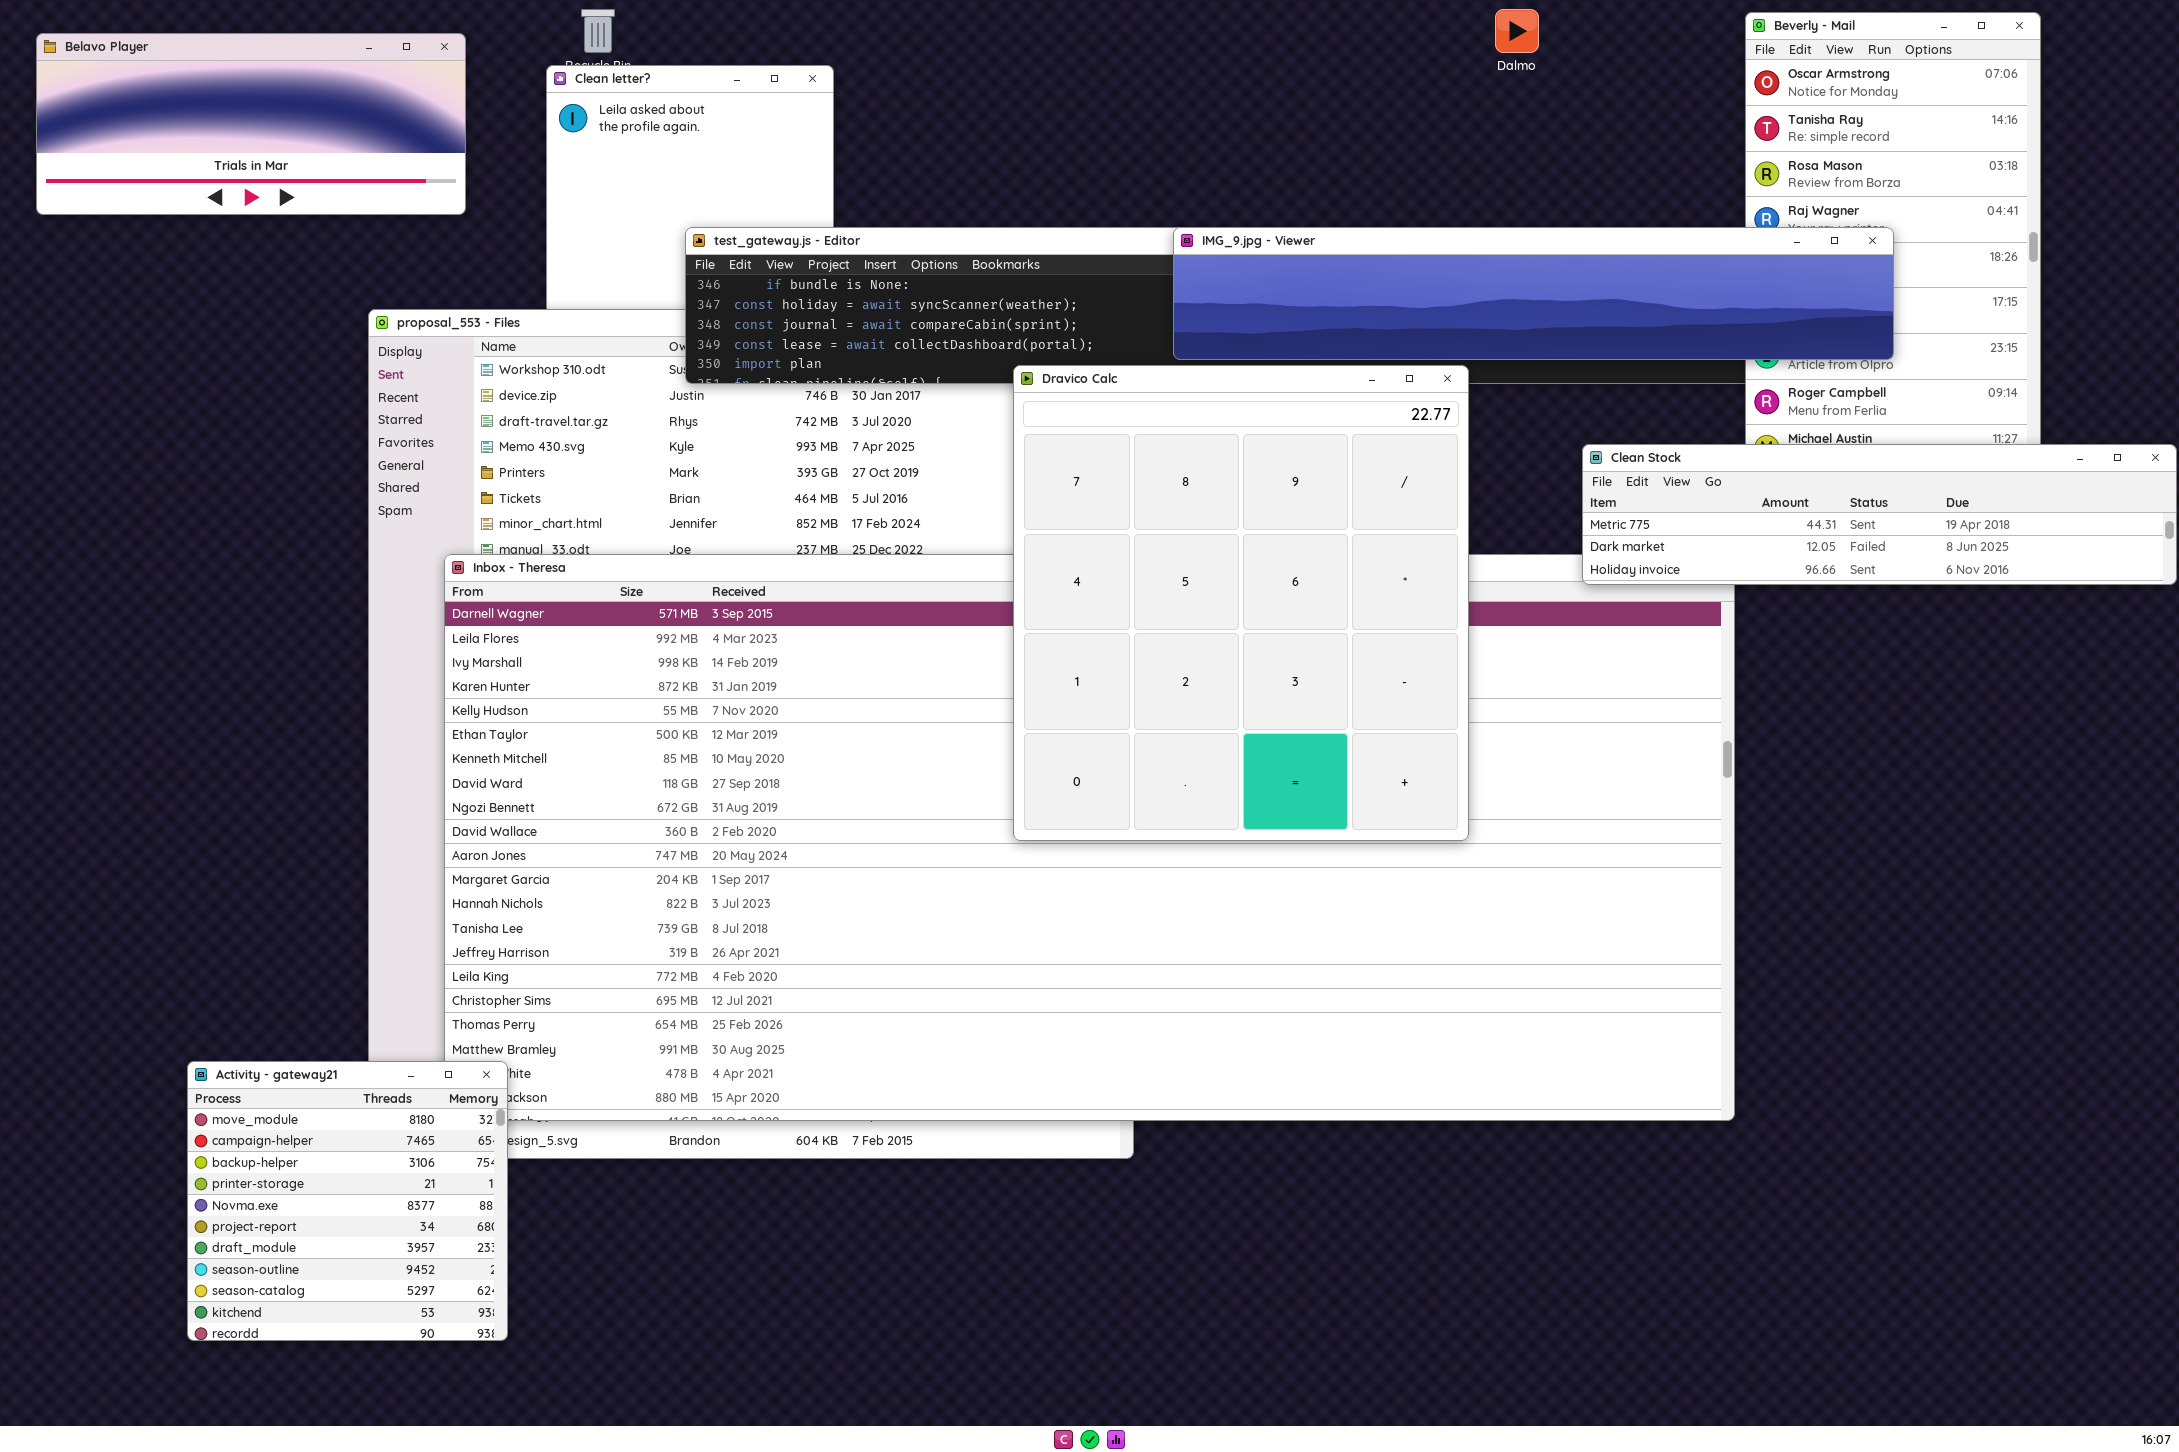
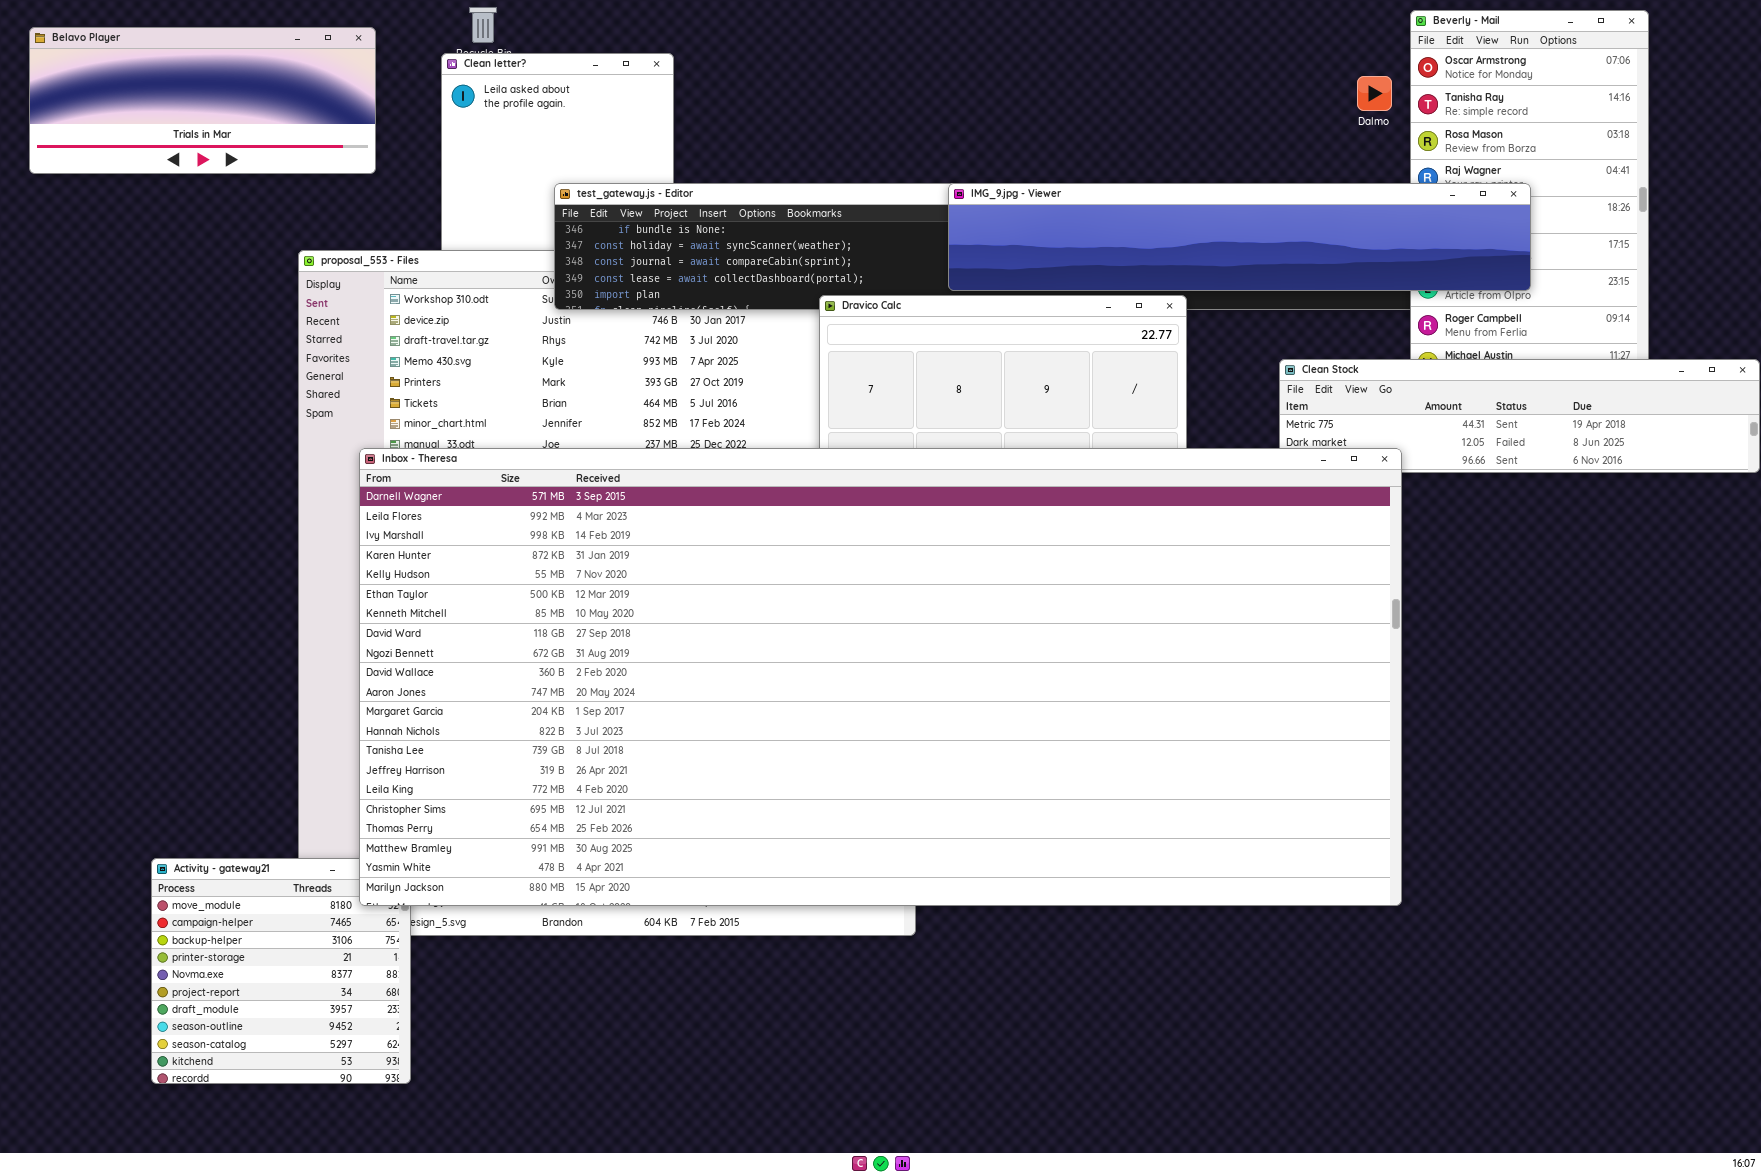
Dalmo: [1495,9,1539,53] -> [1357,76,1392,111], moved
Inbox - Theresa: [444,554,1735,1121] -> [359,448,1402,906], raised

